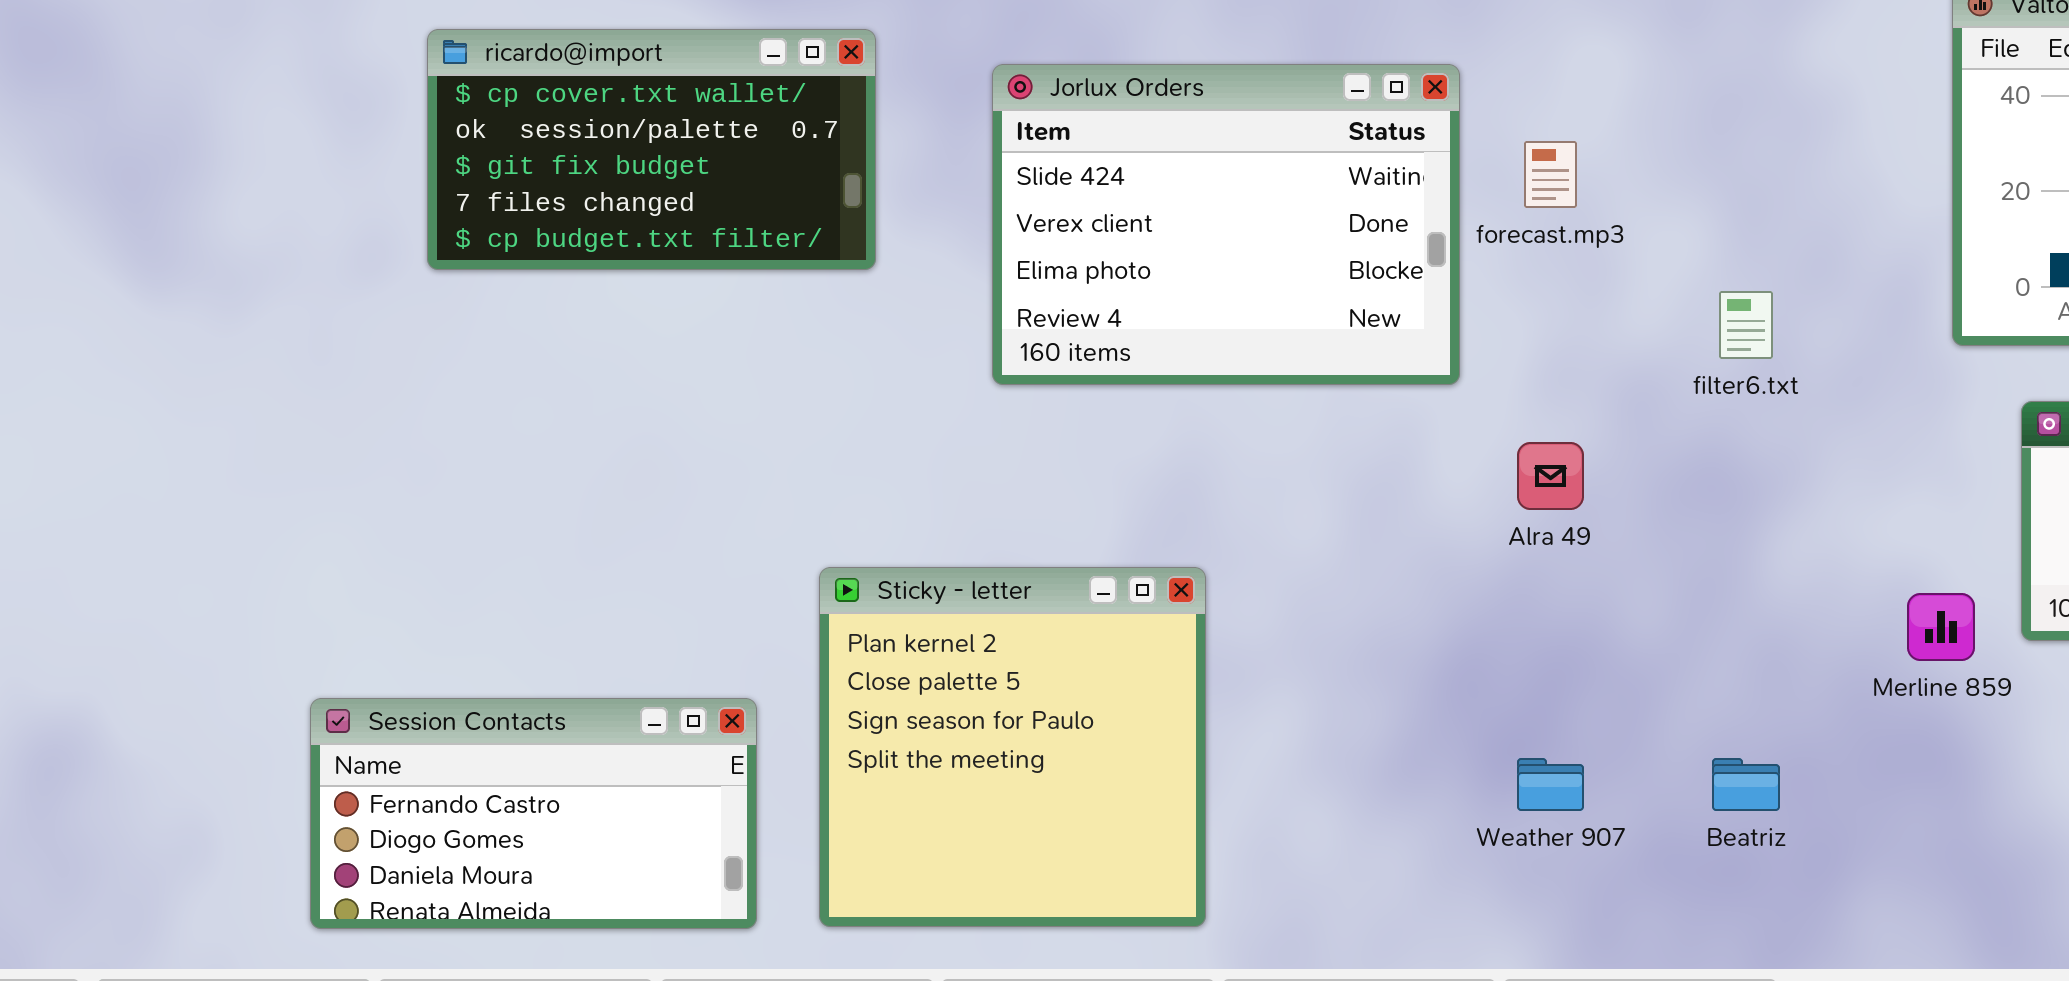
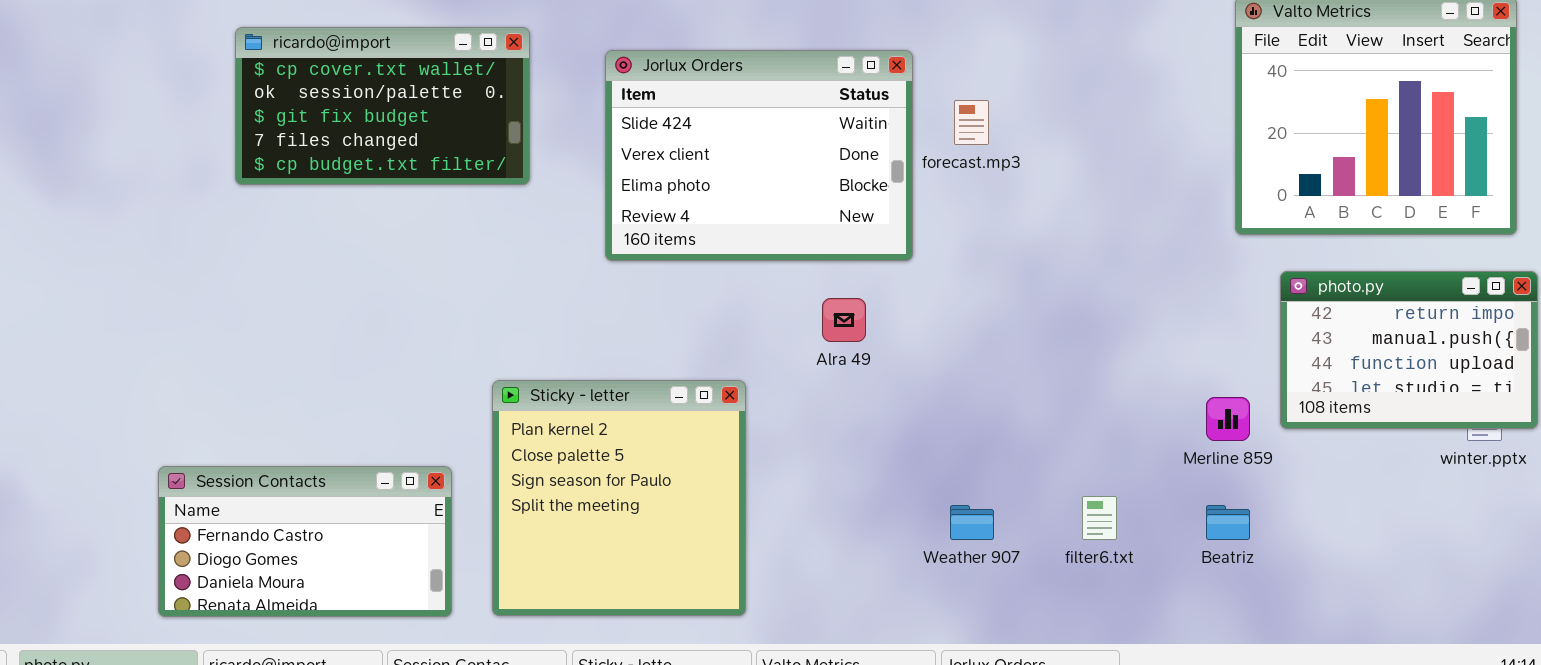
filter6.txt: [1719,291,1773,359] -> [1082,496,1117,540], moved
Alra 49: [1517,442,1584,510] -> [822,298,866,342], moved
Beatriz: [1712,758,1780,811] -> [1206,505,1250,540], moved

